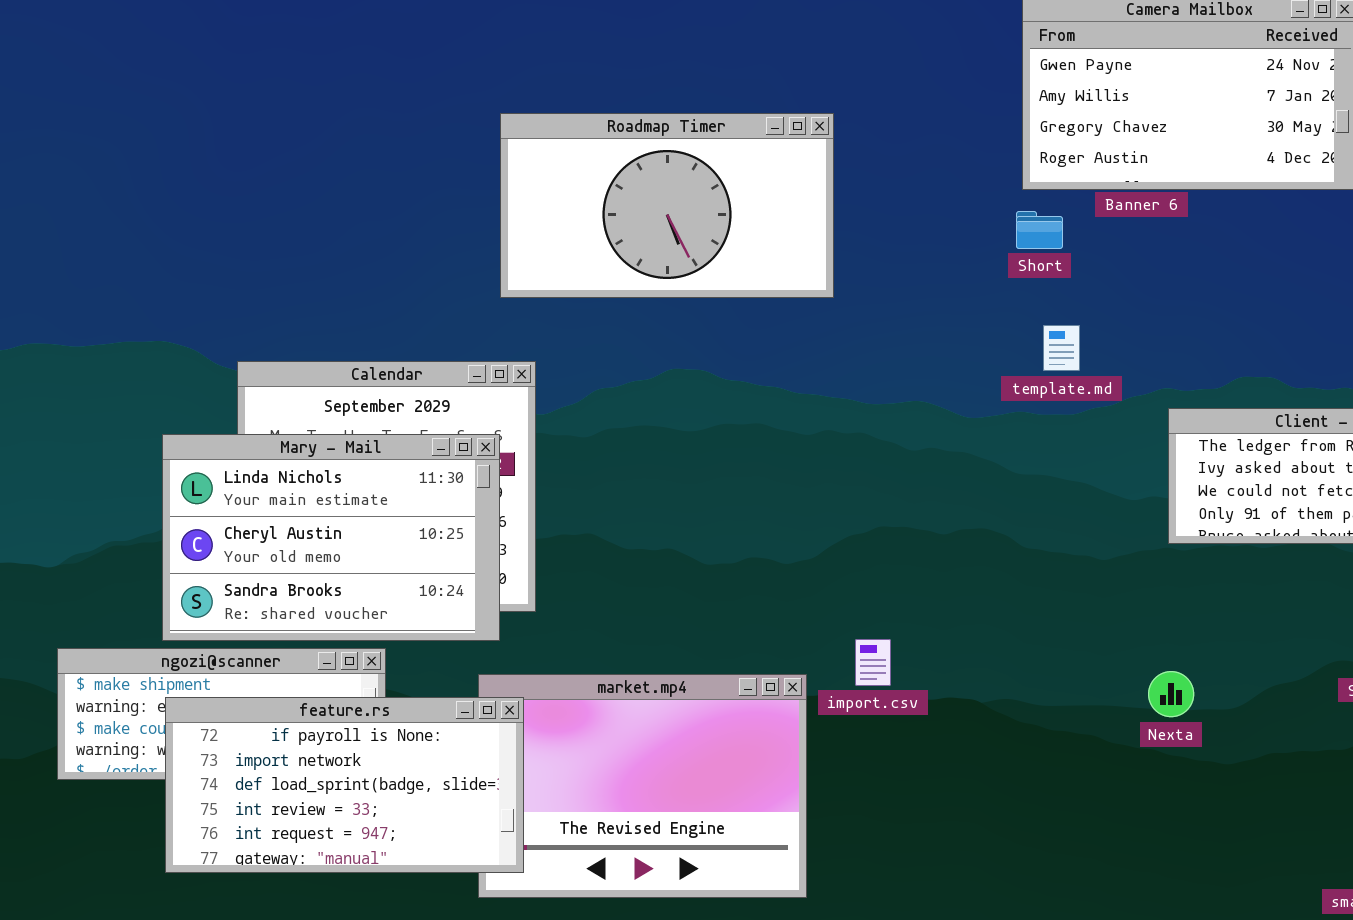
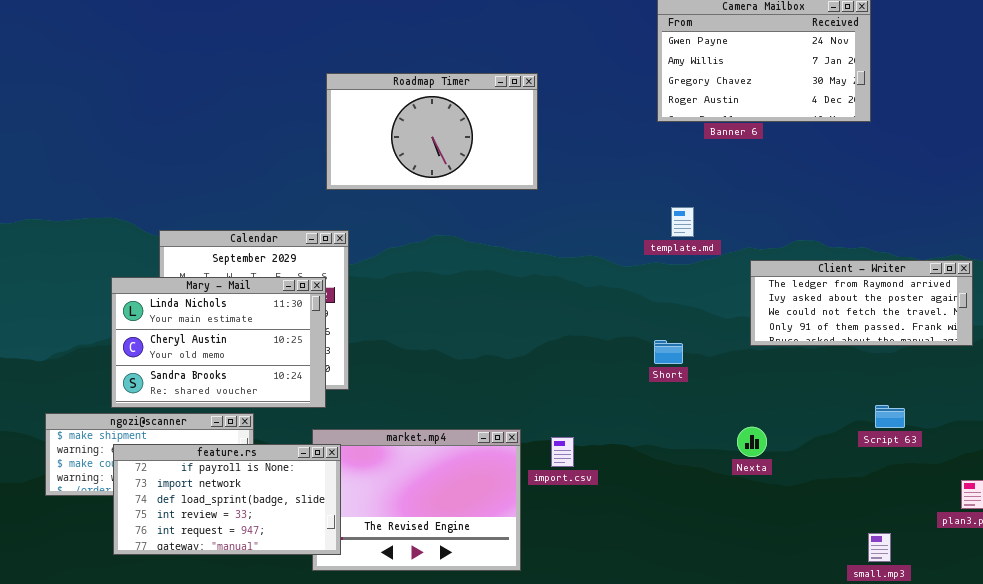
Short: [1016,211,1063,249] -> [654,340,683,364], moved
import.csv: [855,639,891,686] -> [551,437,574,467], moved

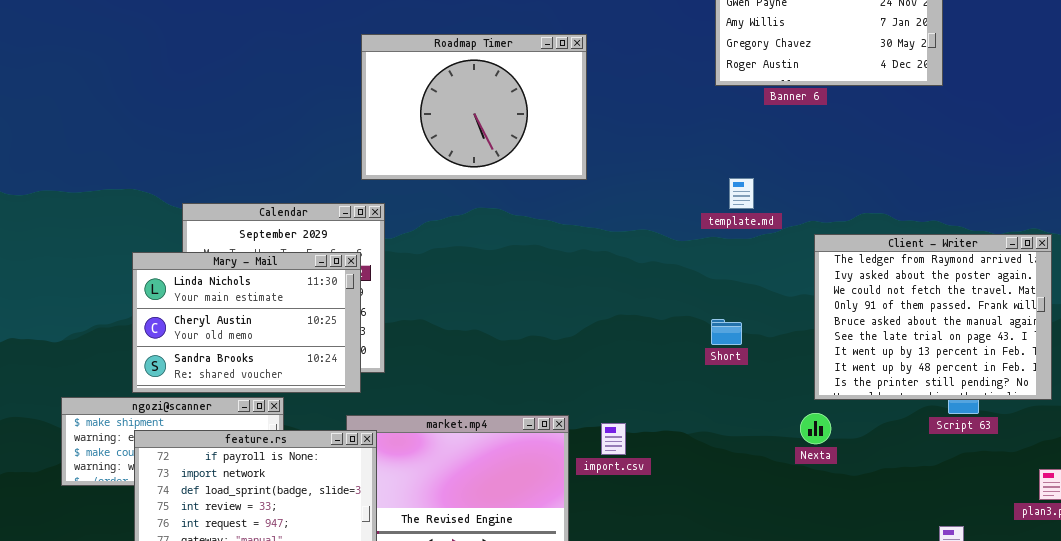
Roadmap Timer: [326,73,538,190] -> [361,34,587,180], resized
Client - Writer: [750,260,973,346] -> [814,234,1052,400], resized

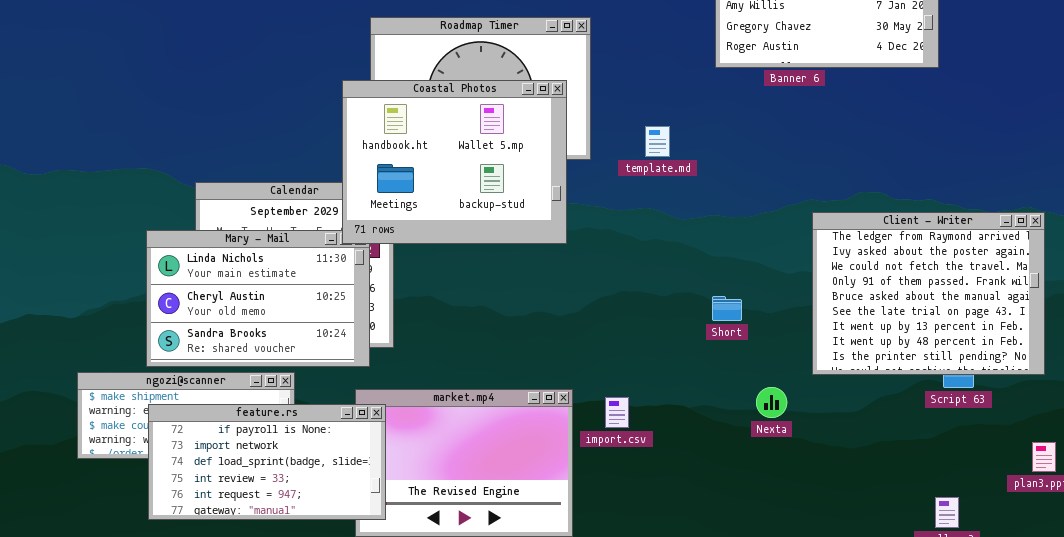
Coastal Photos: none -> [342,80,567,244], opened
template.md: [729,178,754,209] -> [645,126,670,157], moved
Nexta: [800,413,831,444] -> [756,387,787,418], moved

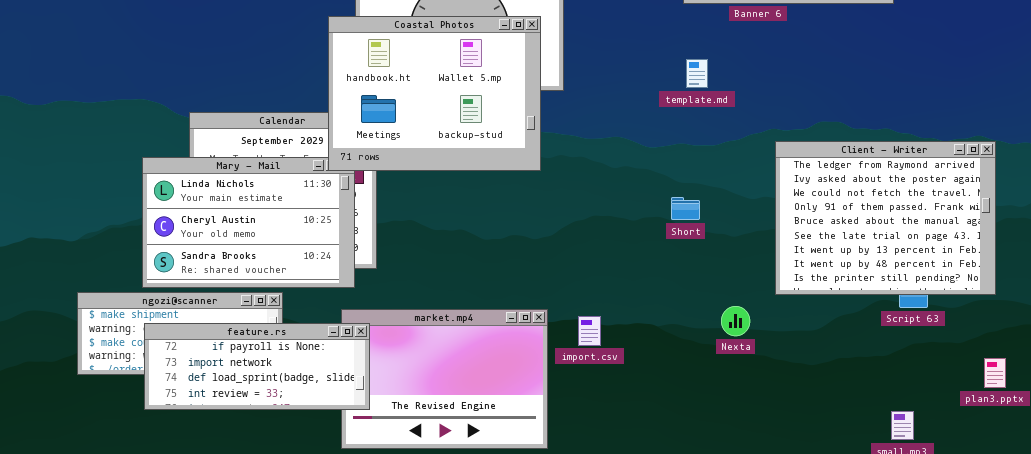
template.md: [645,126,670,157] -> [686,59,708,88], moved
Short: [712,296,742,321] -> [671,197,700,220], moved
feature.rs: [148,404,386,520] -> [144,323,370,410], resized

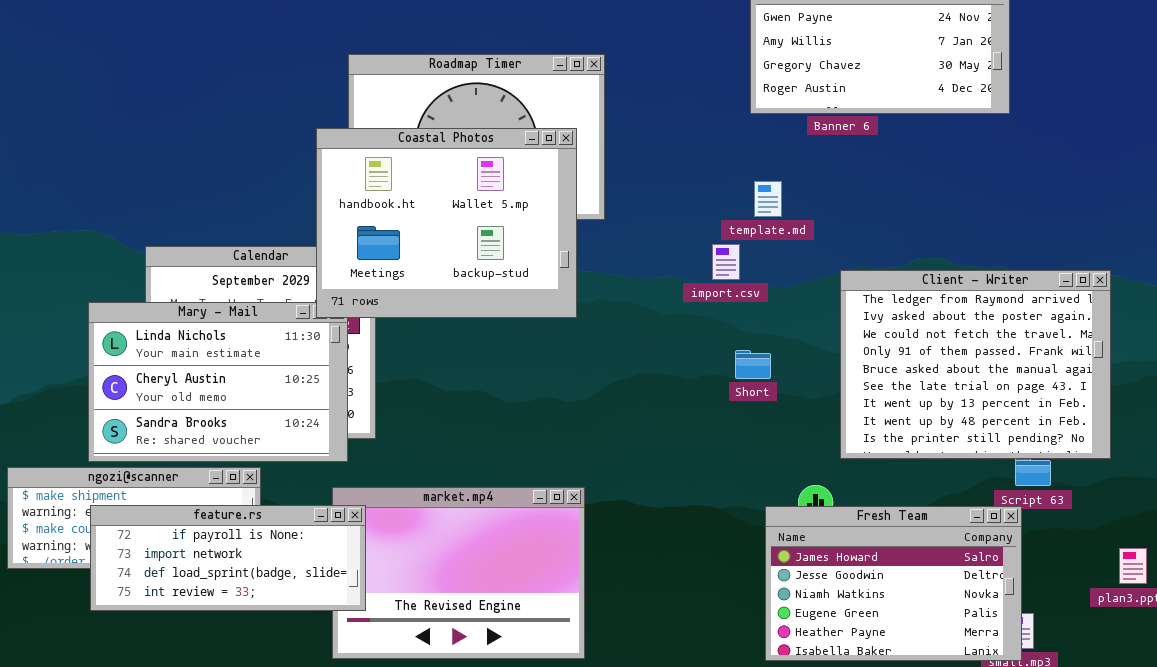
Client - Writer: [775,141,996,295] -> [840,270,1111,459], moved
import.csv: [578,316,601,346] -> [712,244,740,280], moved
Fresh Team: none -> [765,506,1022,661], opened

